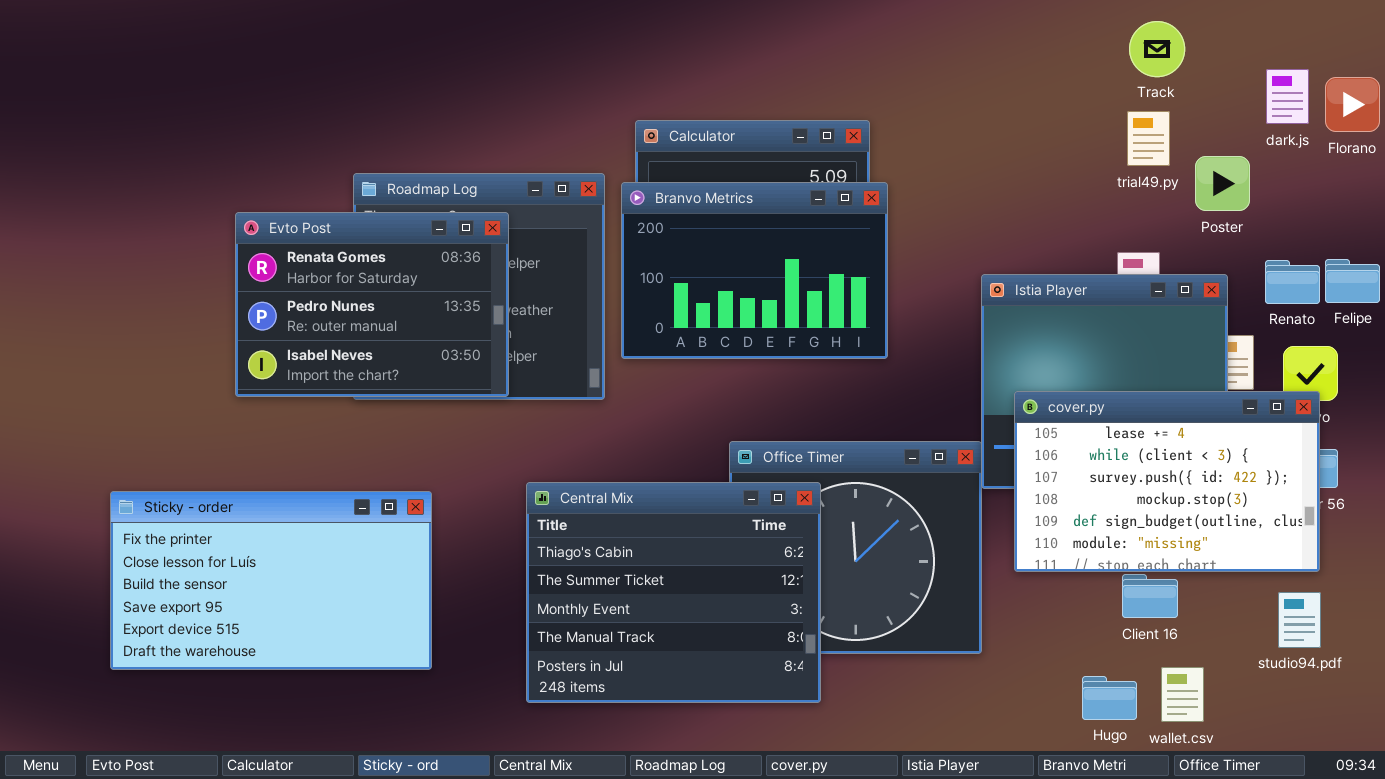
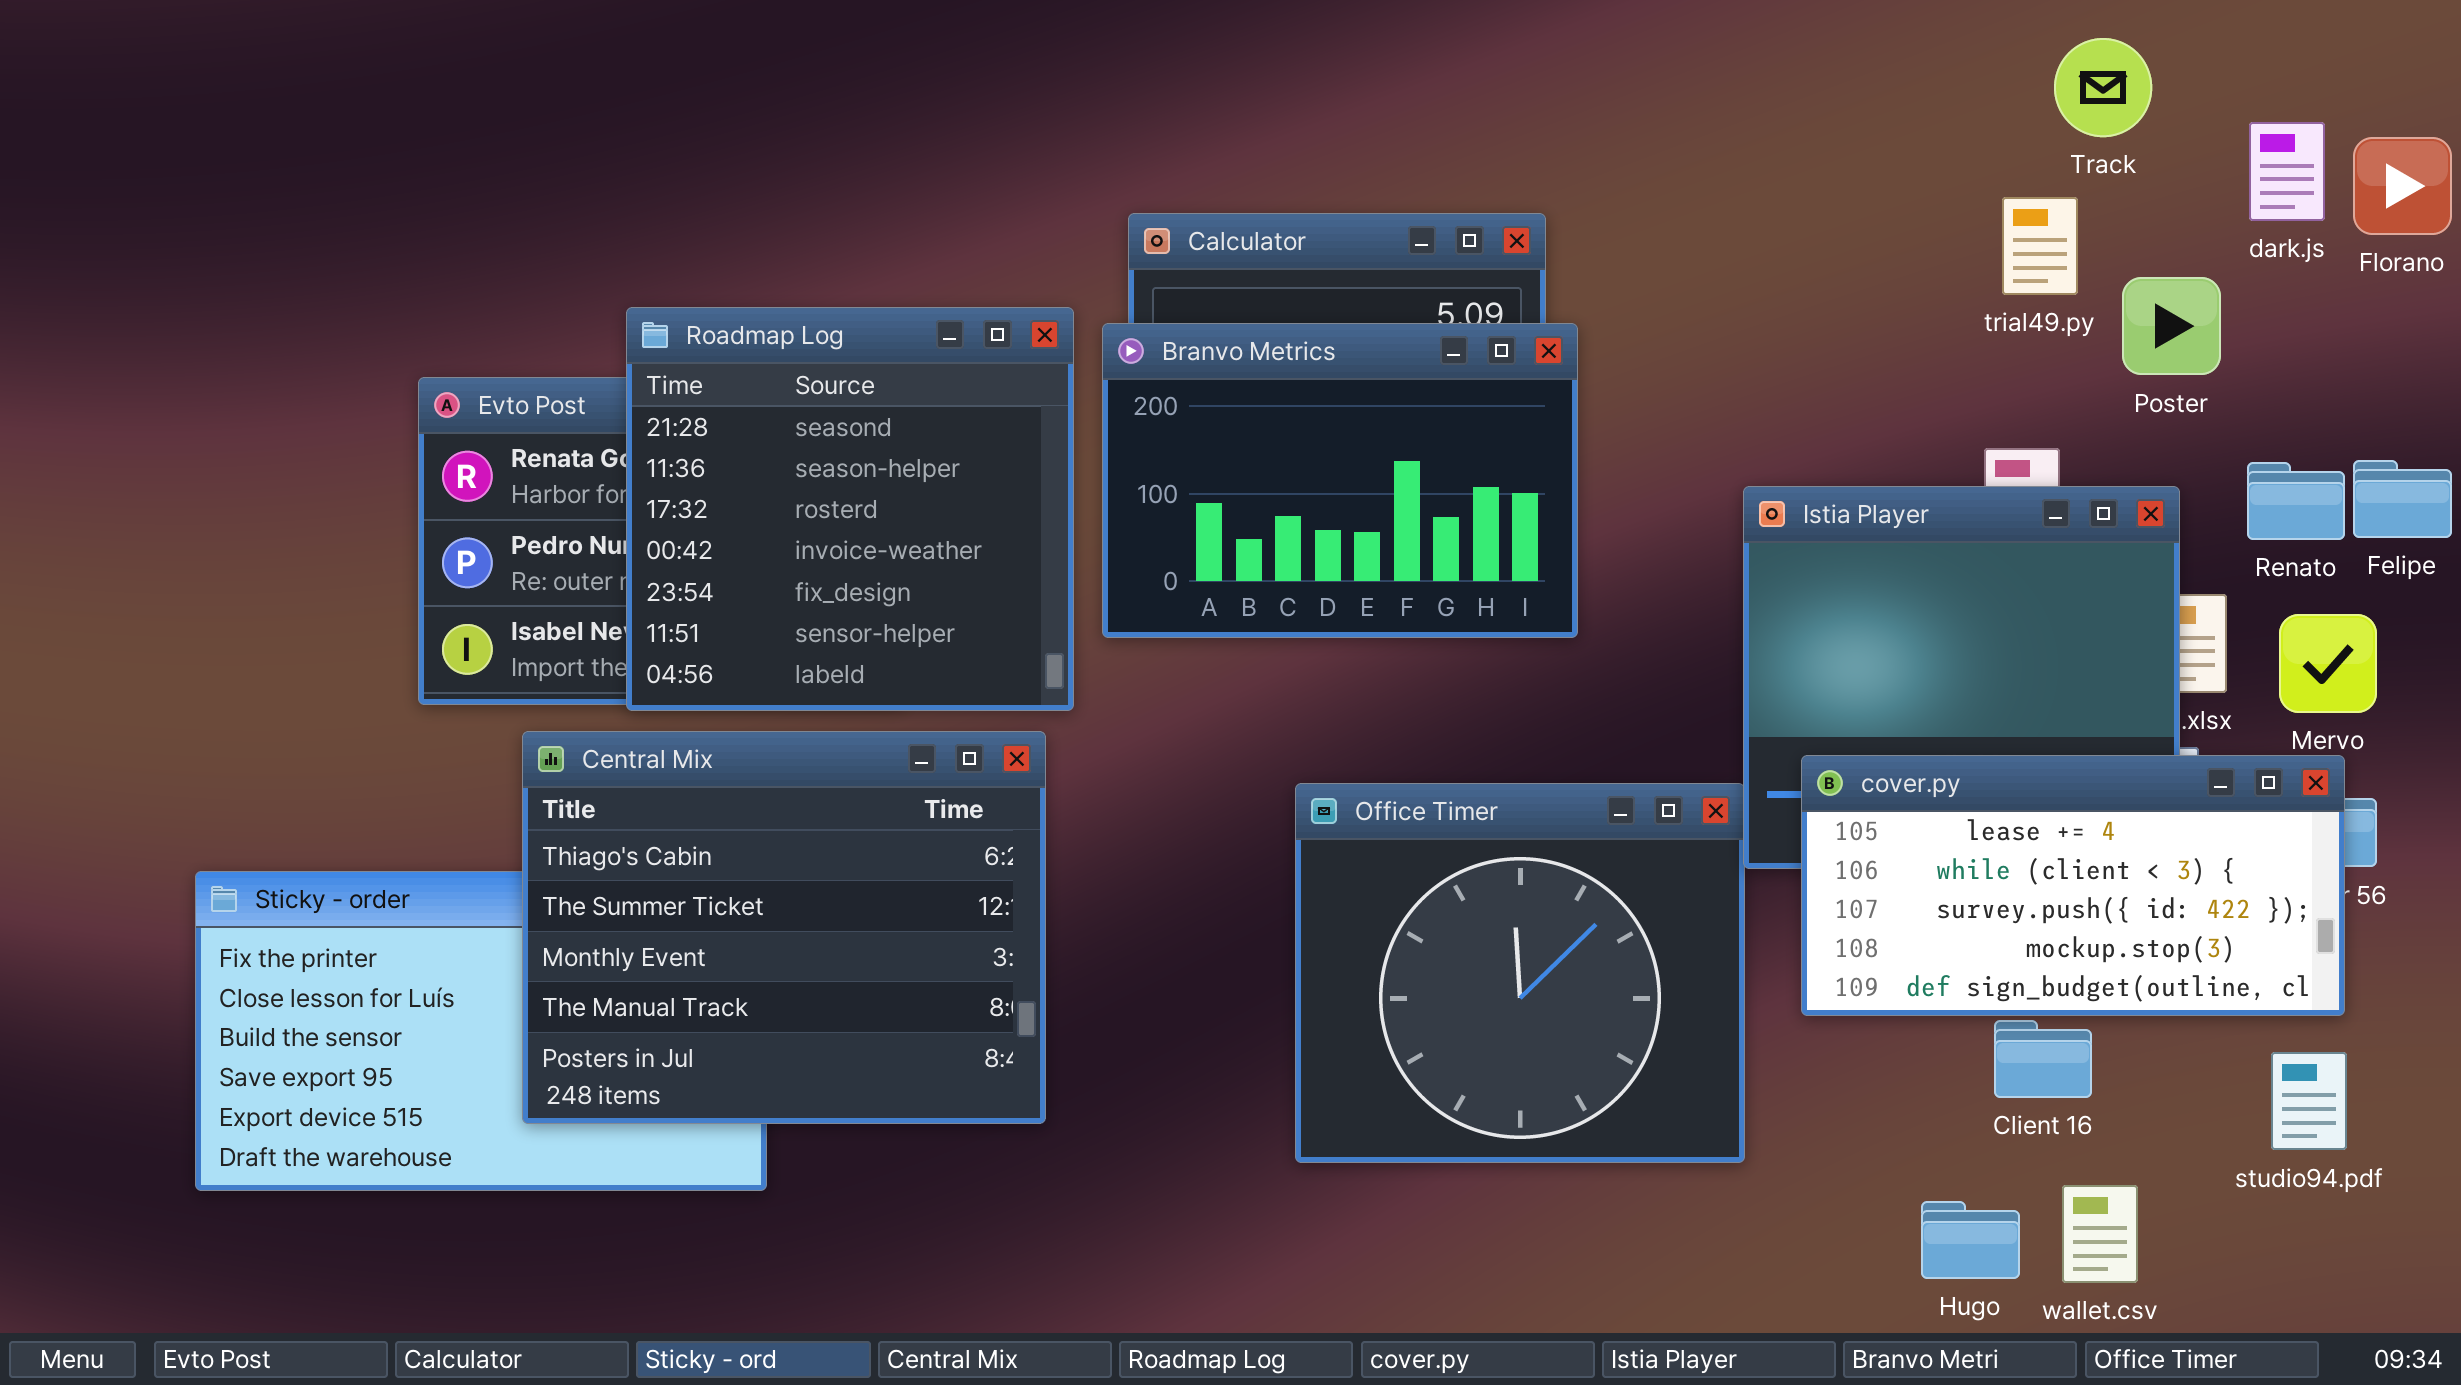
Track: [1129,21,1185,77] -> [2054,38,2152,137], moved
Roadmap Log: [353,173,605,400] -> [626,307,1074,711], raised
cover.py: [1014,391,1320,572] -> [1801,755,2345,1016], resized
Central Mix: [526,482,821,703] -> [522,731,1046,1124], moved

